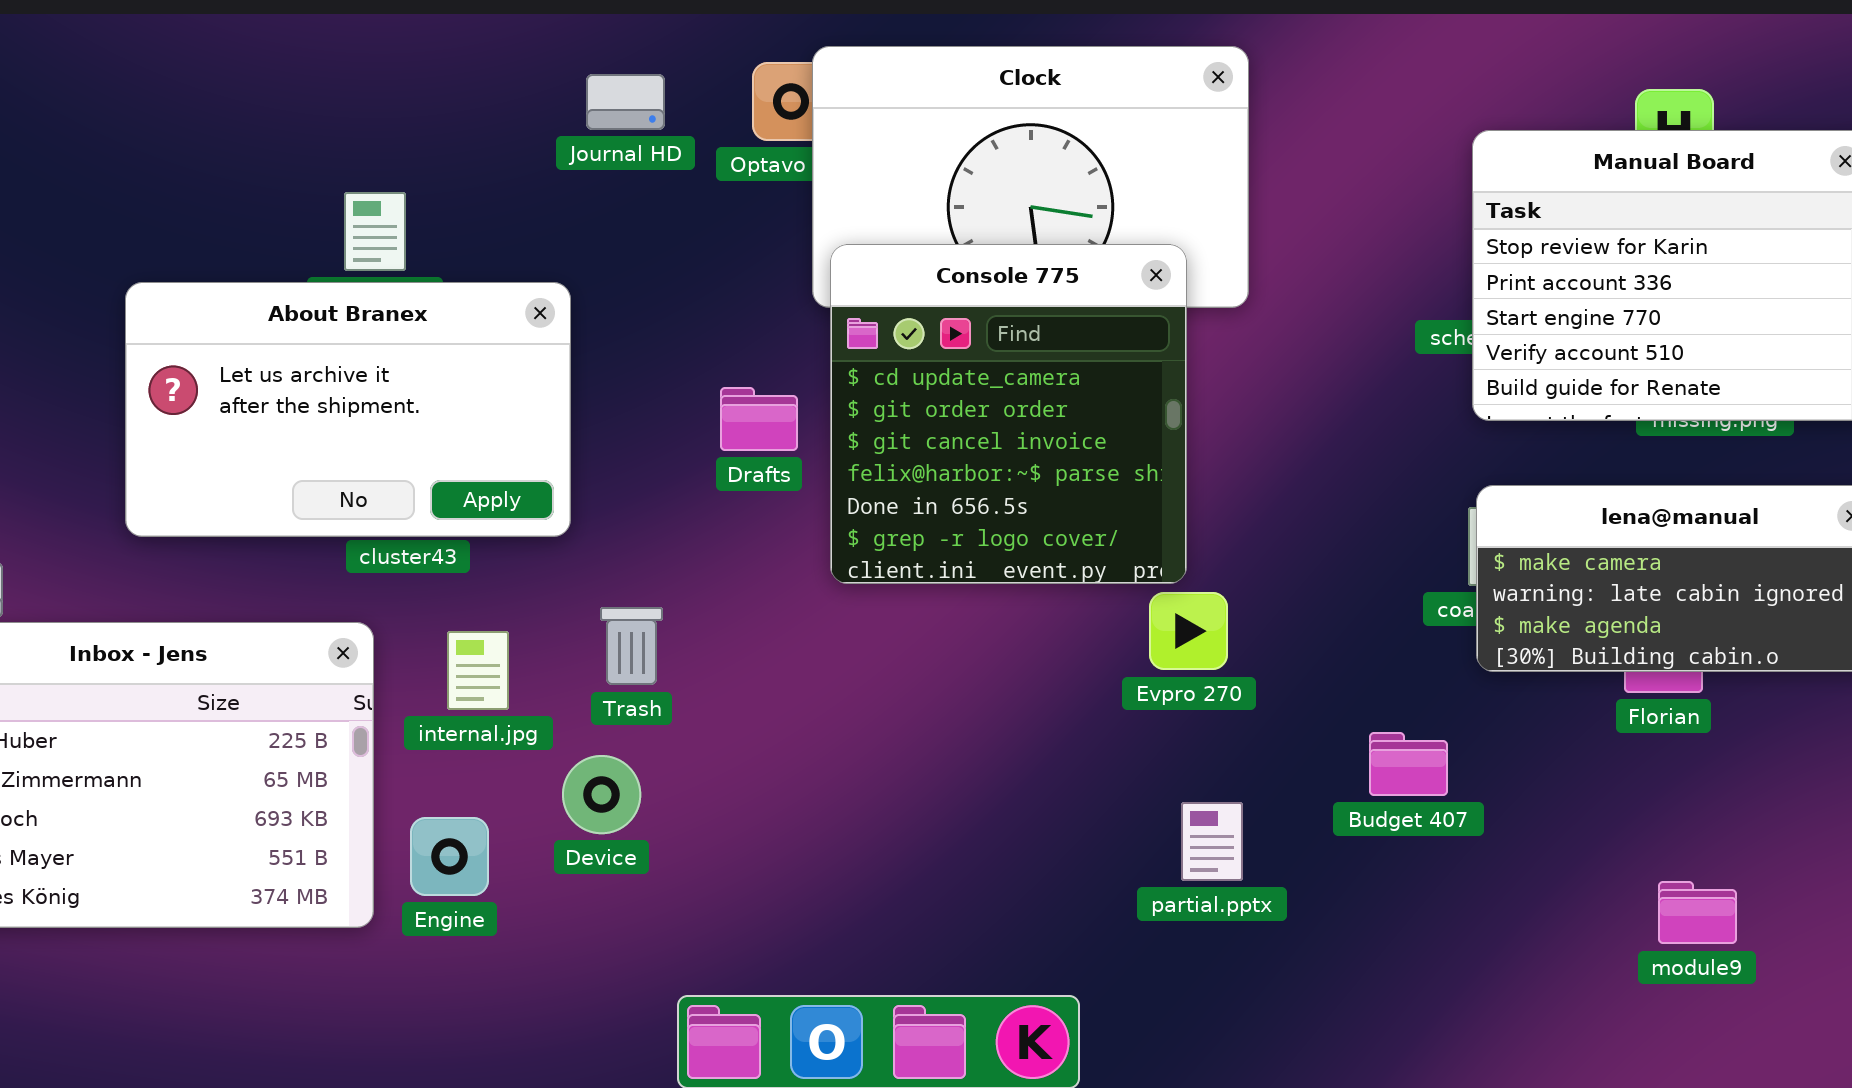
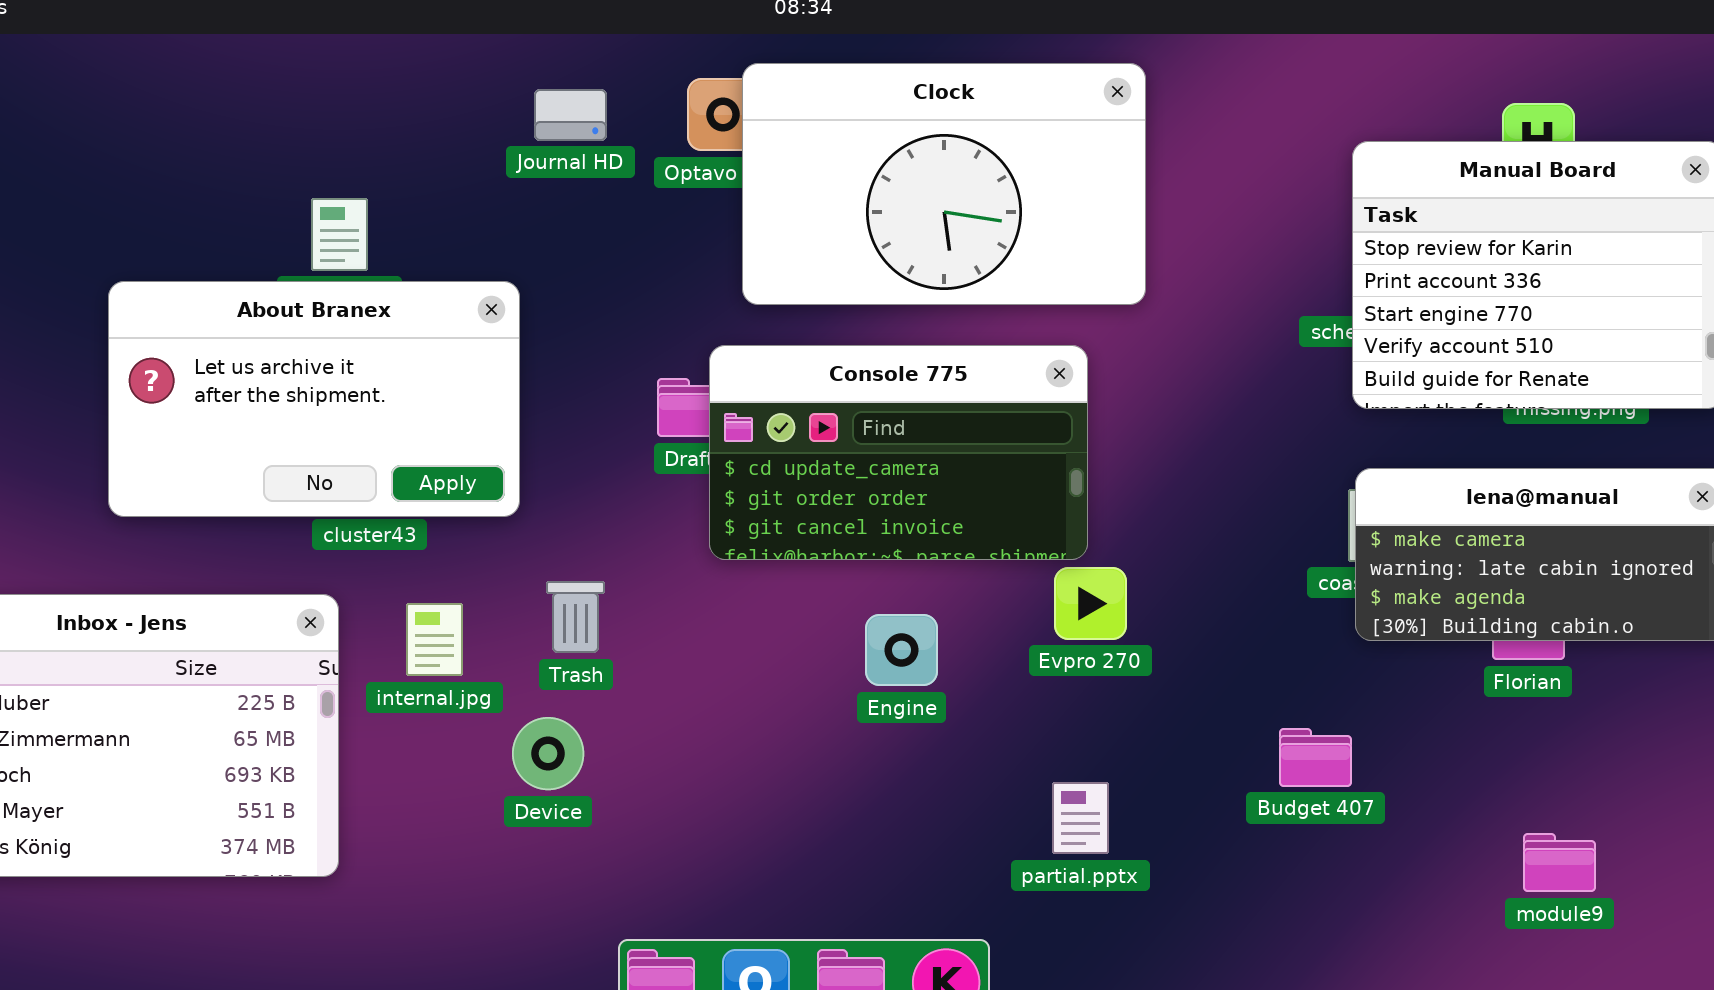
Console 775: [830,244,1187,584] -> [709,345,1088,560], resized
Budget 407: [1369,732,1448,796] -> [1279,728,1352,787], moved
partial.pptx: [1181,802,1243,881] -> [1052,782,1109,854], moved
Engine: [410,817,489,896] -> [865,614,938,686], moved

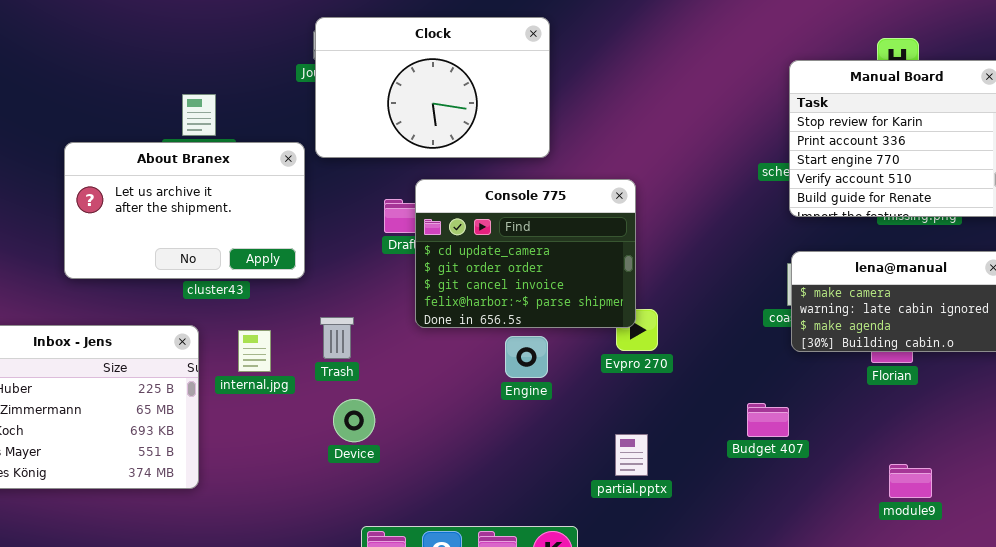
Clock: [742,63,1146,305] -> [315,17,550,158], moved
Console 775: [709,345,1088,560] -> [415,179,636,328], resized
Device: [512,717,584,790] -> [333,399,375,442], moved

